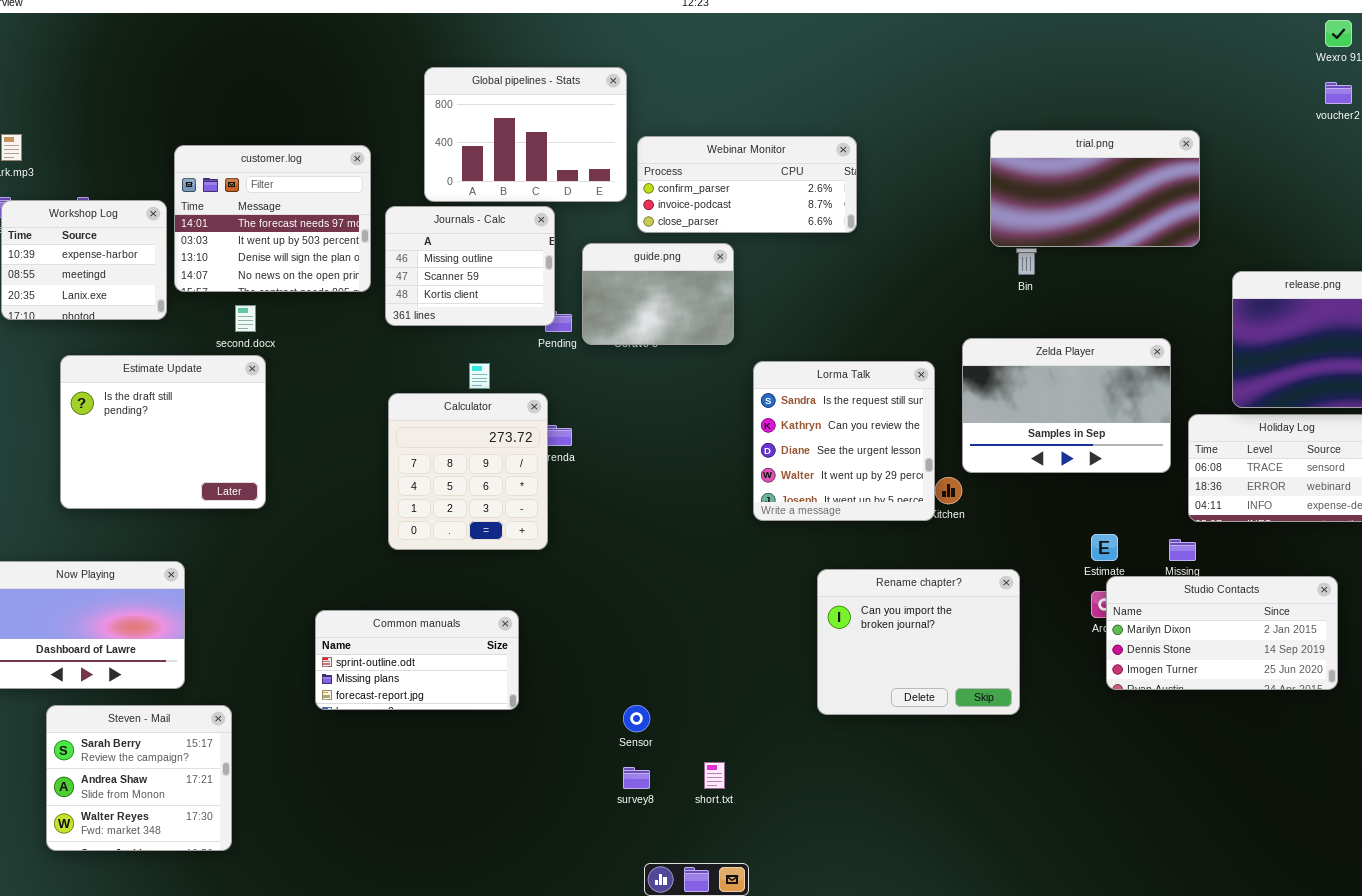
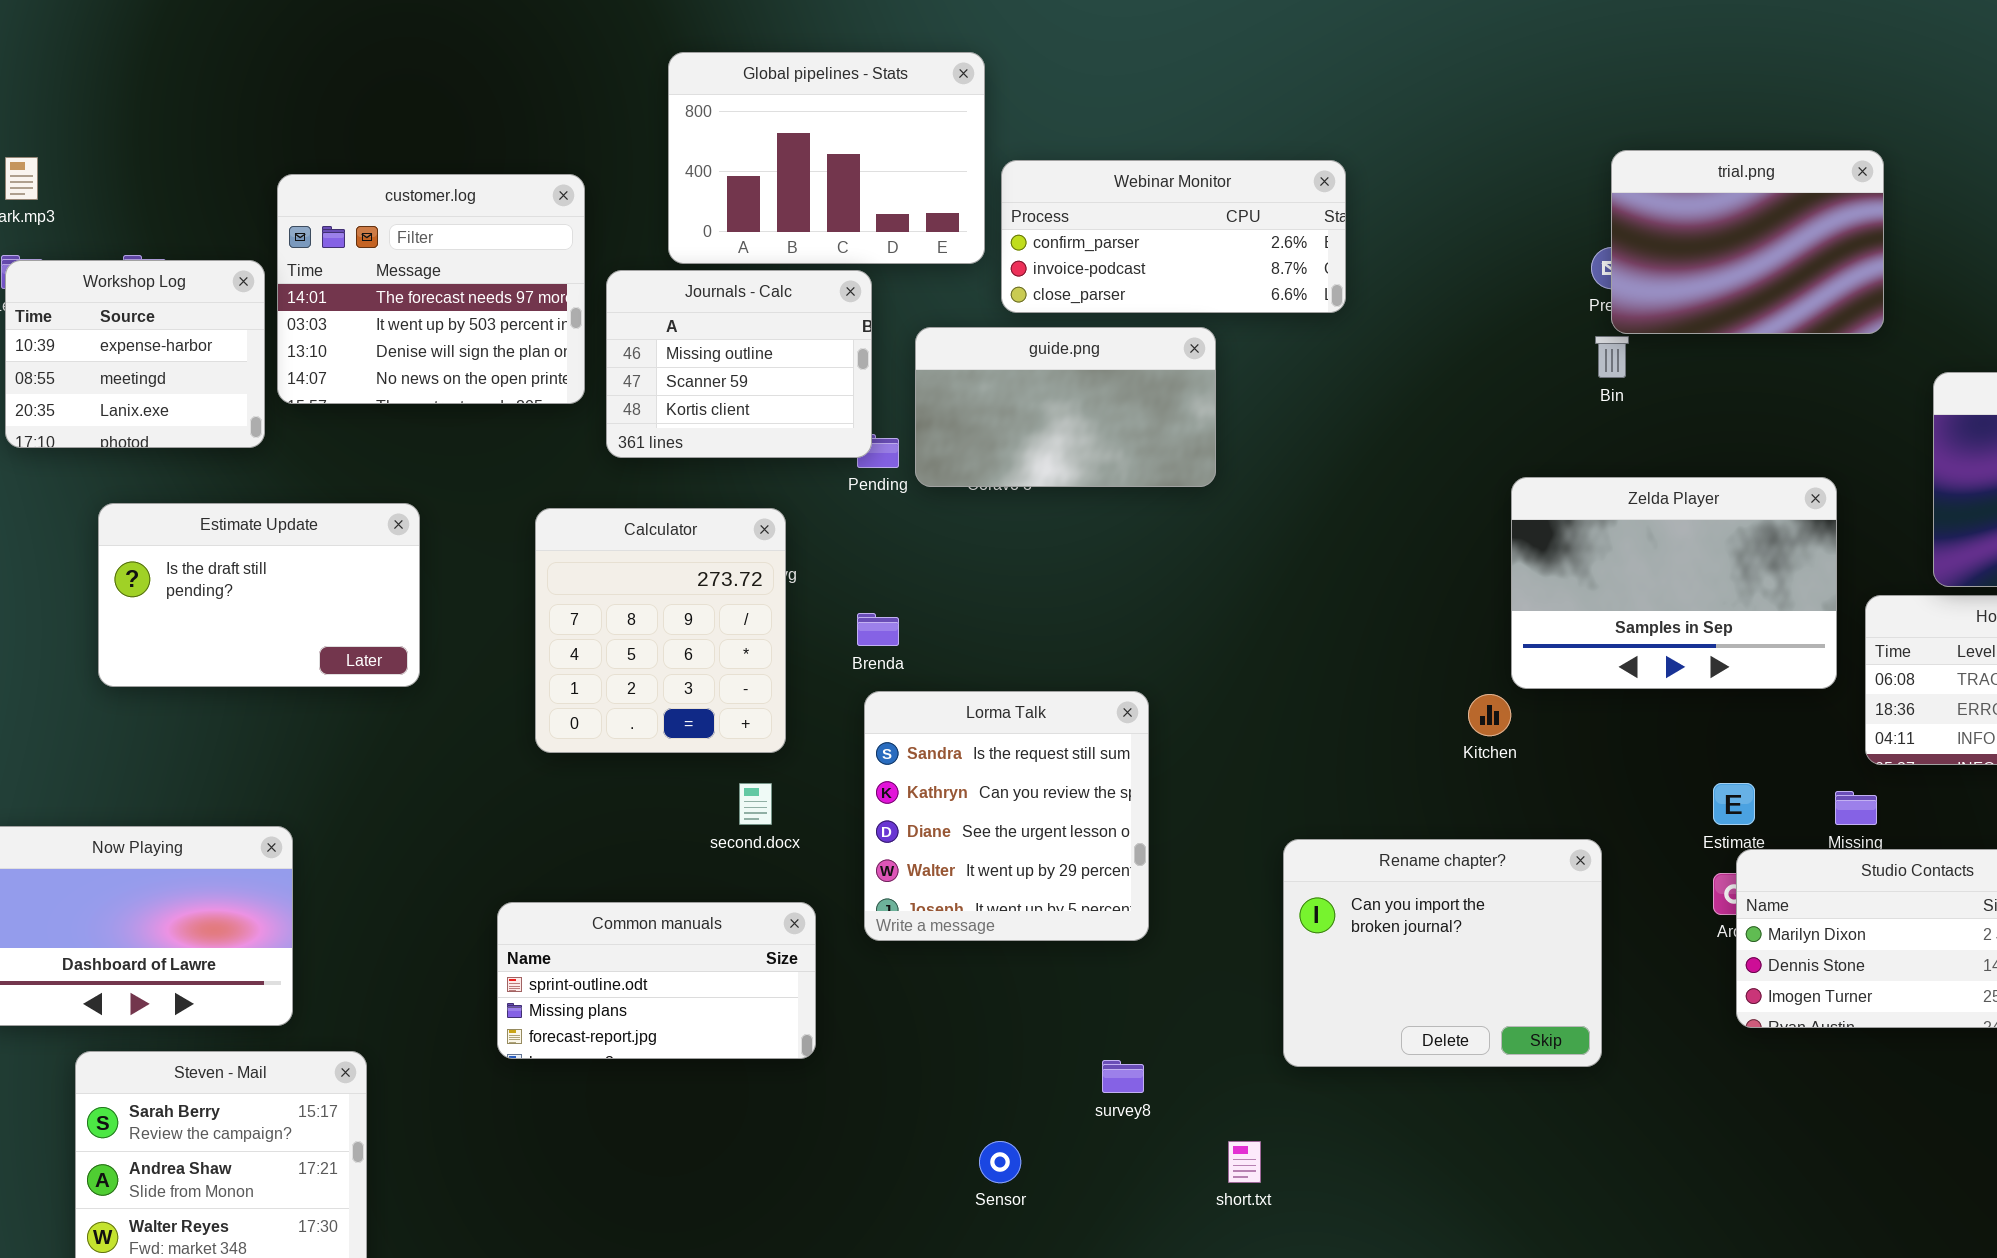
trial.png: [990,130,1200,247] -> [1611,150,1884,334], resized
guide.png: [582,243,734,345] -> [915,327,1216,487], resized
second.docx: [235,305,256,332] -> [739,783,772,825], moved
Estimate Update: [60,355,266,509] -> [98,503,420,687], resized
Lorma Talk: [753,361,935,521] -> [864,691,1149,941], moved
Calculator: [388,393,548,550] -> [535,508,786,753], moved
Sensor: [623,705,650,732] -> [979,1141,1021,1183], moved
short.txt: [704,762,725,789] -> [1228,1141,1261,1183], moved
survey8: [623,767,650,789] -> [1102,1060,1144,1093], moved

